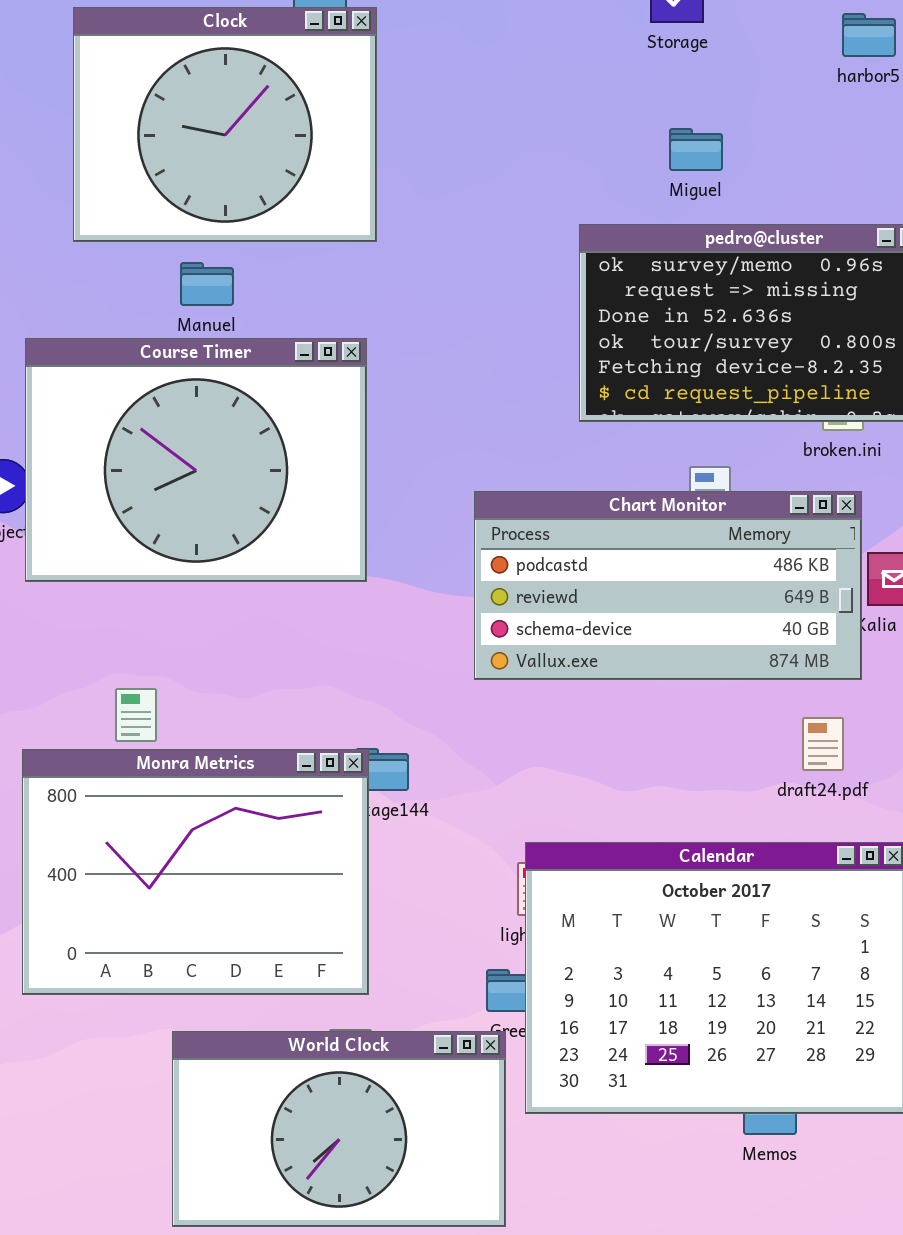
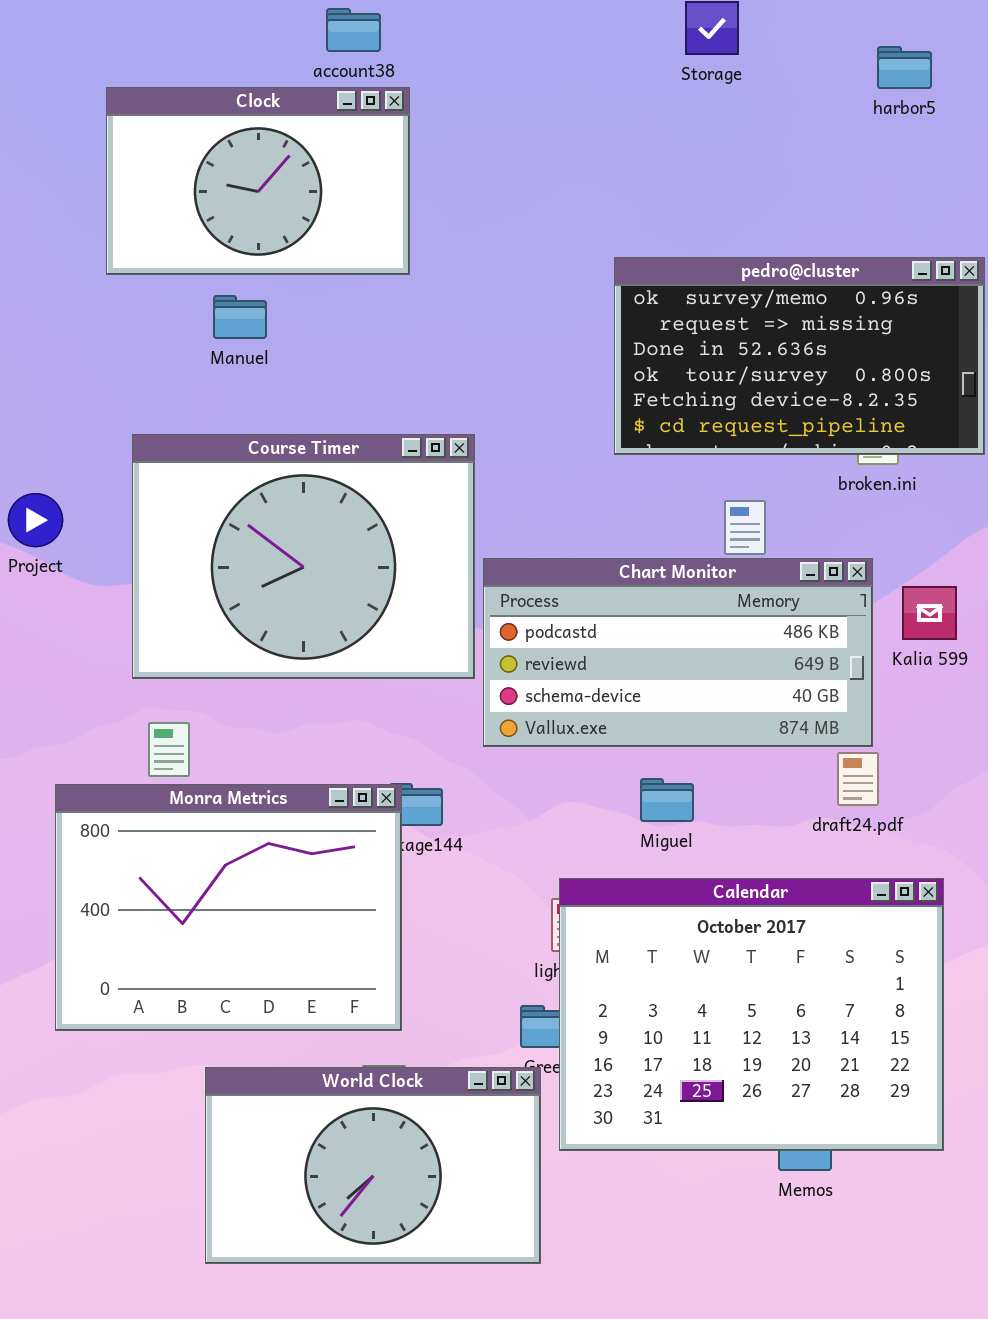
Clock: [73,7,377,242] -> [106,87,410,275], resized
Miguel: [669,128,723,171] -> [640,778,694,822], moved
Course Timer: [25,338,367,582] -> [132,434,475,679], moved
Chart Monitor: [474,491,862,680] -> [483,558,873,747], moved

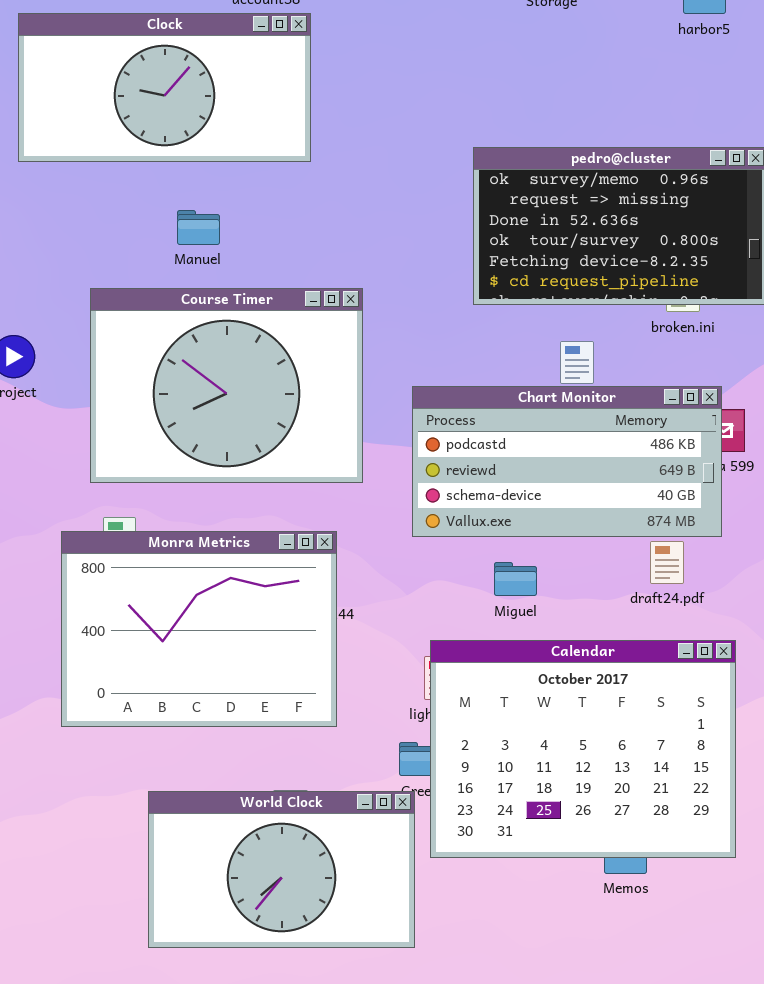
Clock: [106,87,410,275] -> [18,13,311,162], resized
Manuel: [213,295,267,339] -> [177,210,220,245], moved
Chart Monitor: [483,558,873,747] -> [412,386,722,537], moved
Monra Metrics: [55,784,402,1031] -> [61,531,337,727], moved

